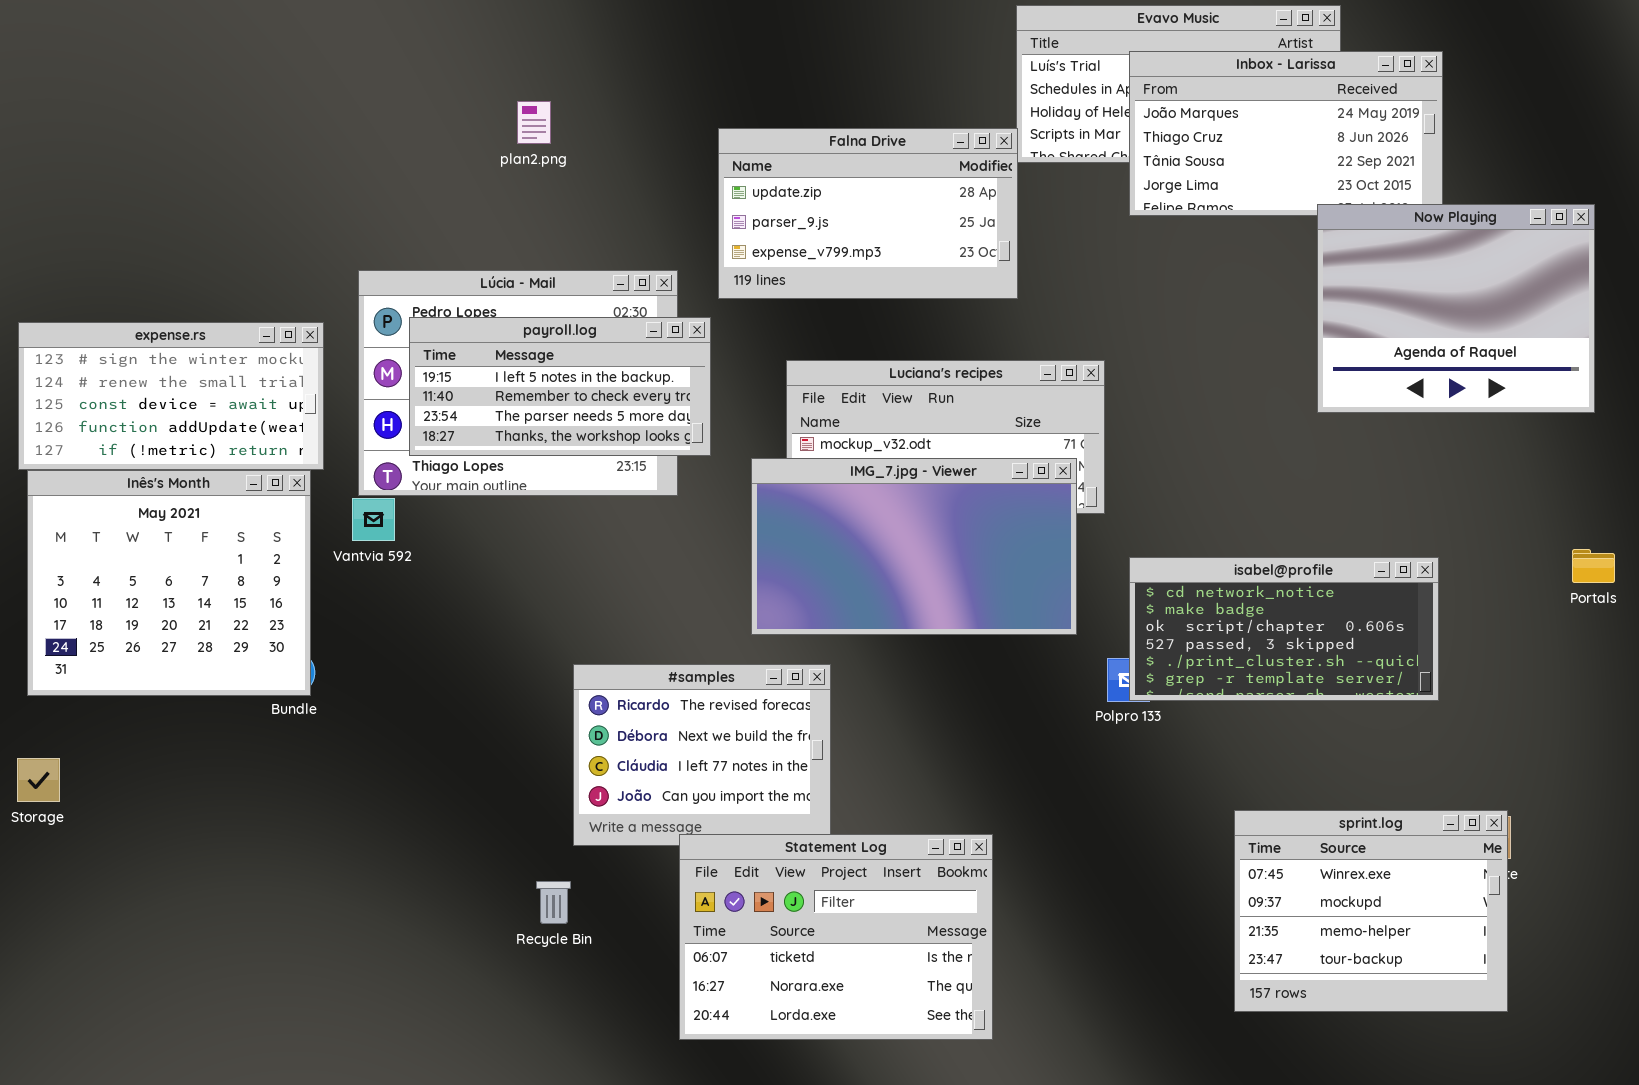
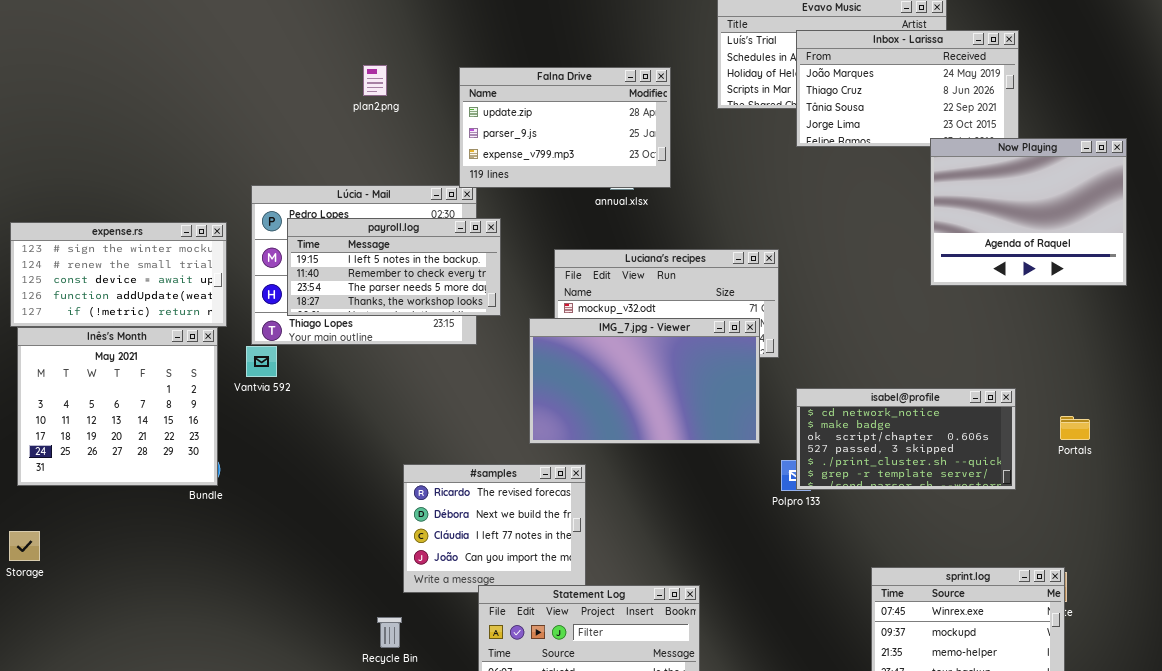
Falna Drive: [718,128,1018,299] -> [459,67,671,188], moved
Portals: [1572,549,1615,583] -> [1060,416,1090,440], moved

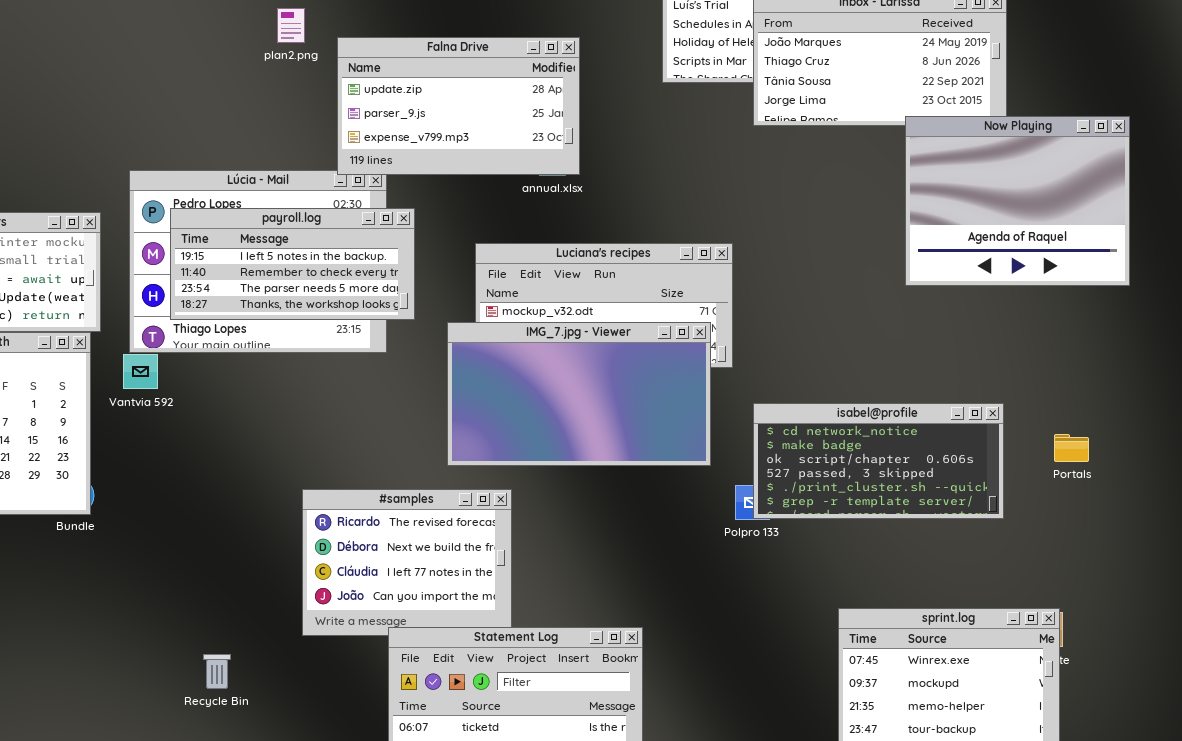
plan2.png: [363,65,387,96] -> [277,8,305,43], moved
Falna Drive: [459,67,671,188] -> [337,37,580,175], moved
Recycle Bin: [377,617,402,648] -> [203,654,231,689], moved

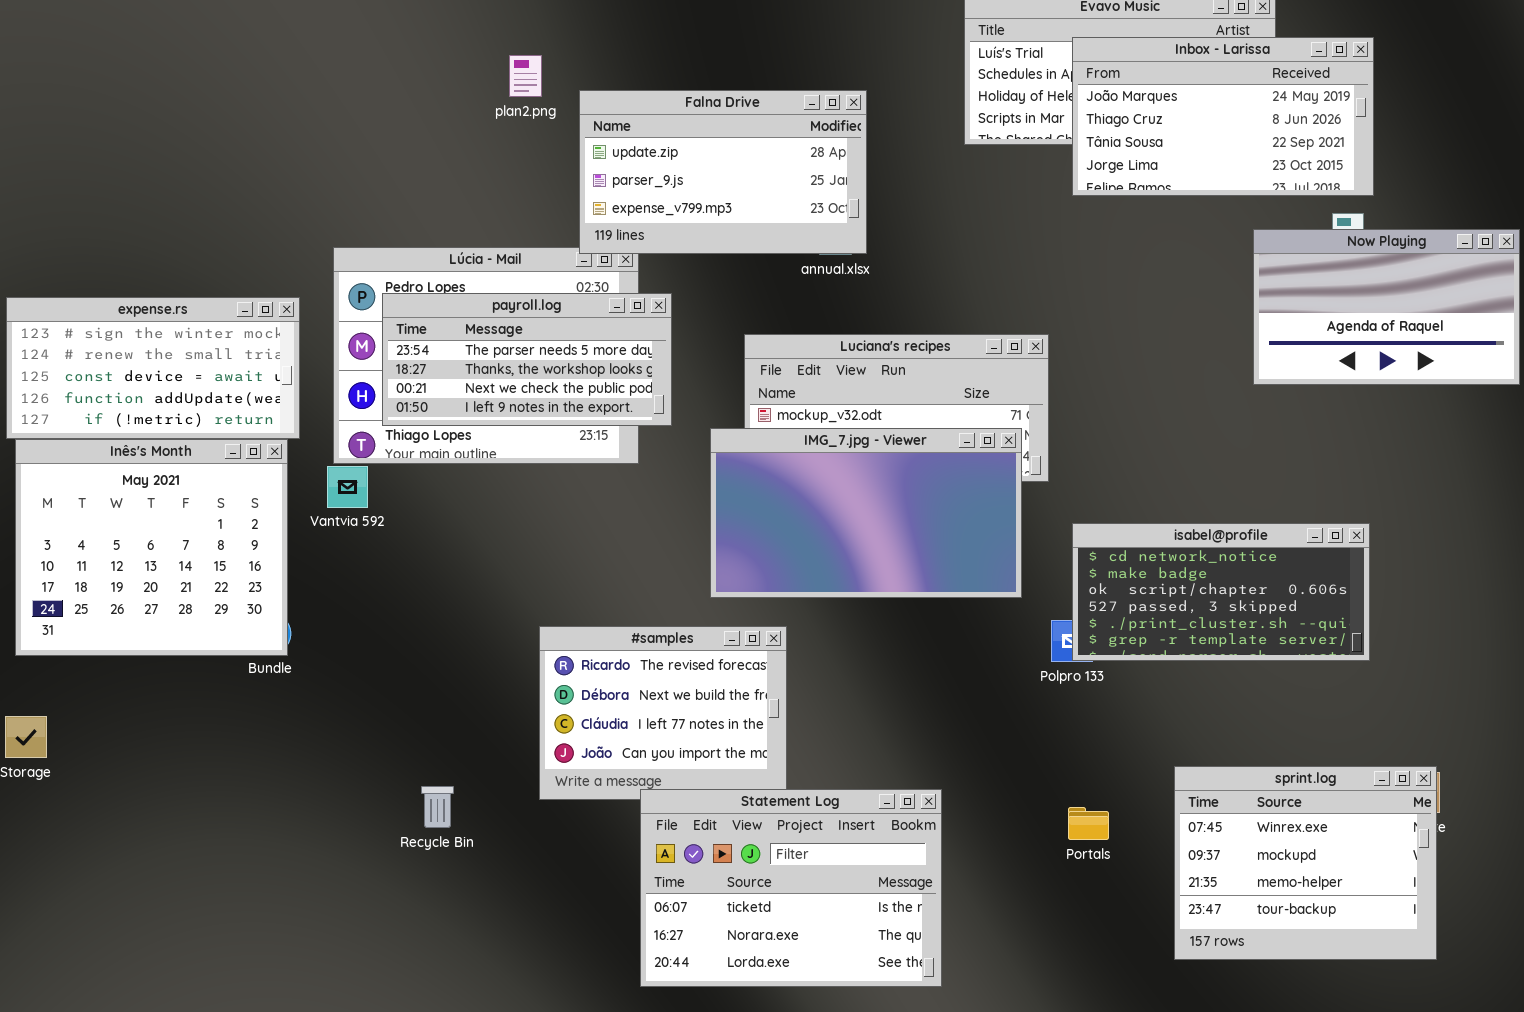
Now Playing: [905,116,1130,286] -> [1253,229,1520,385], resized
payroll.log: [170,208,415,320] -> [382,293,672,426], scrolled down 2 rows
Portals: [1054,434,1089,462] -> [1068,807,1109,840], moved
Recycle Bin: [203,654,231,689] -> [421,786,454,828], moved

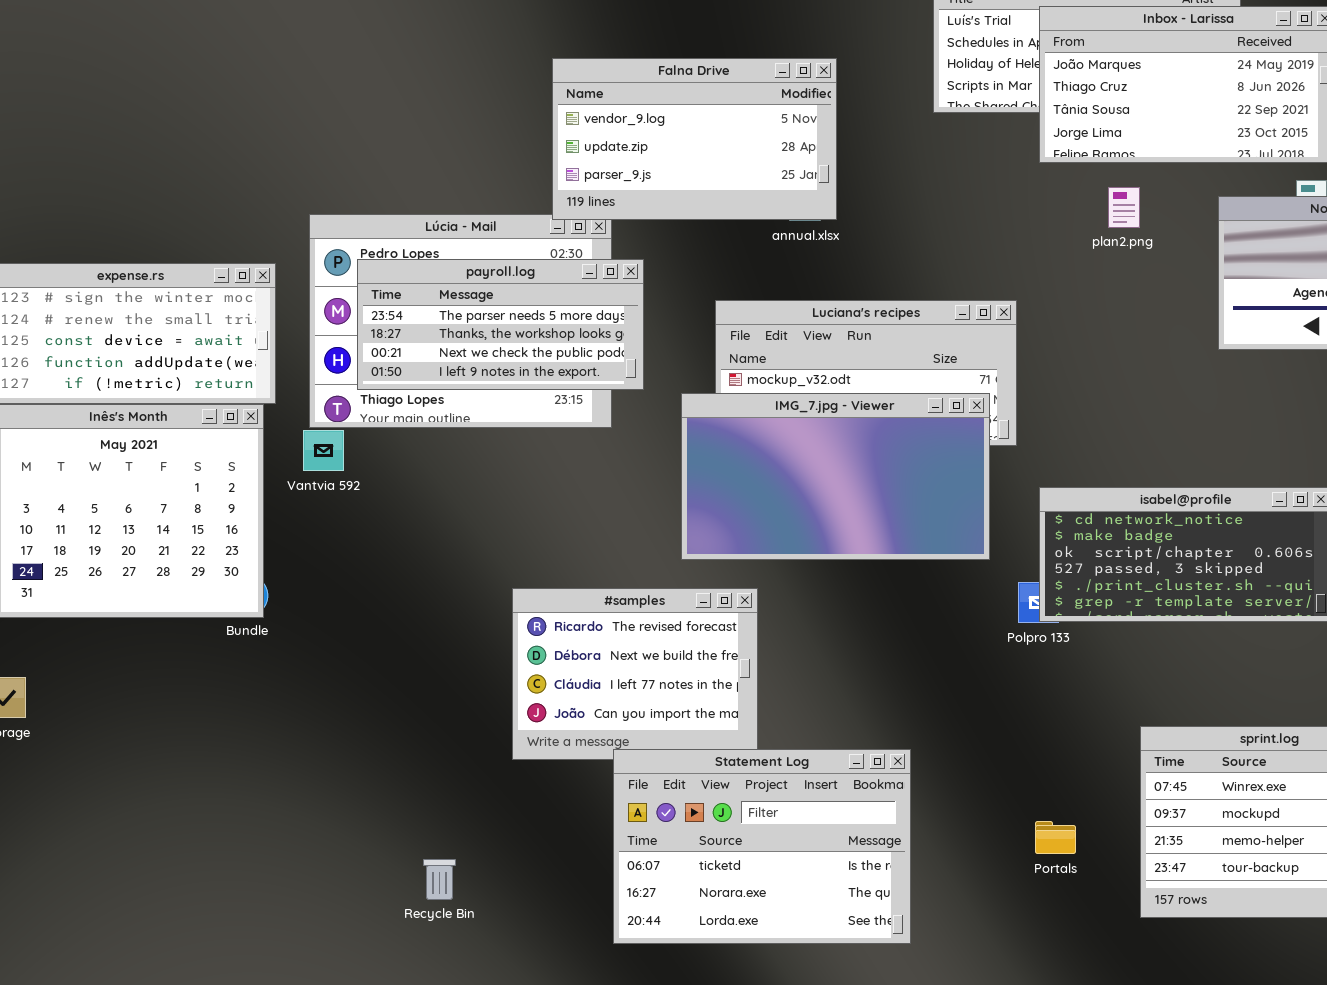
plan2.png: [509,55,542,97] -> [1108,187,1140,228], moved
Falna Drive: [579,90,867,254] -> [552,58,837,220], scrolled up 1 row
Recycle Bin: [421,786,454,828] -> [423,859,456,900], moved
Portals: [1068,807,1109,840] -> [1035,821,1076,854], moved

